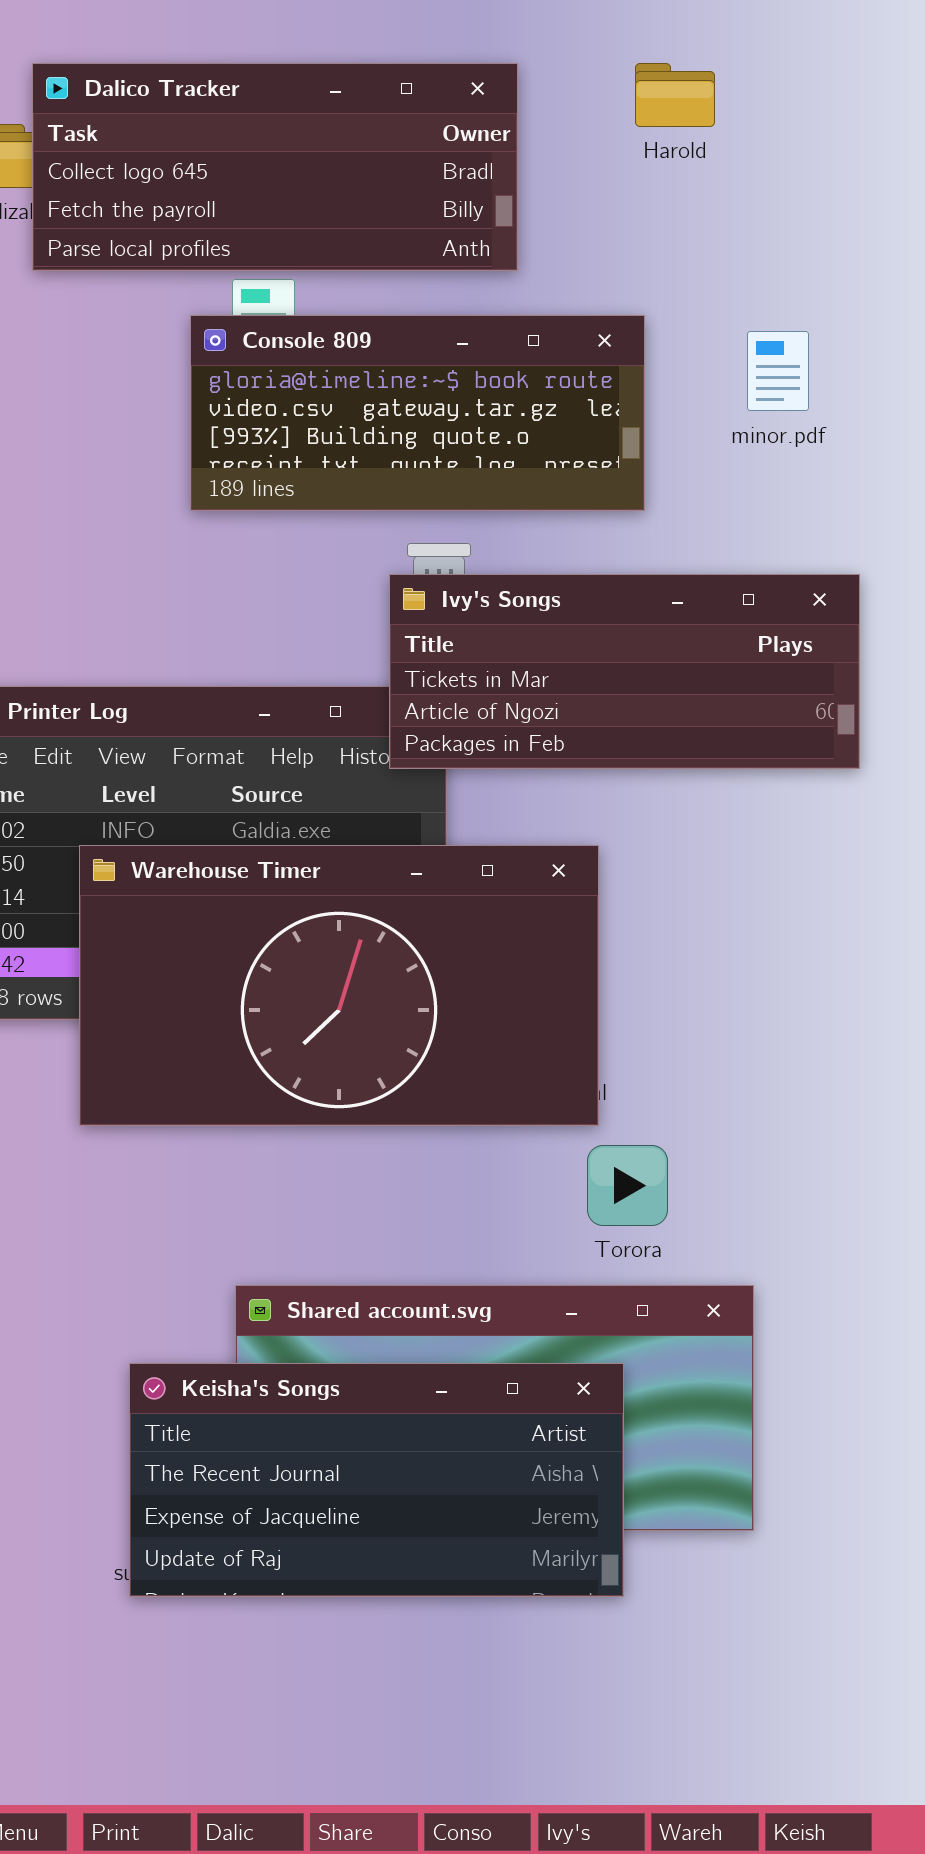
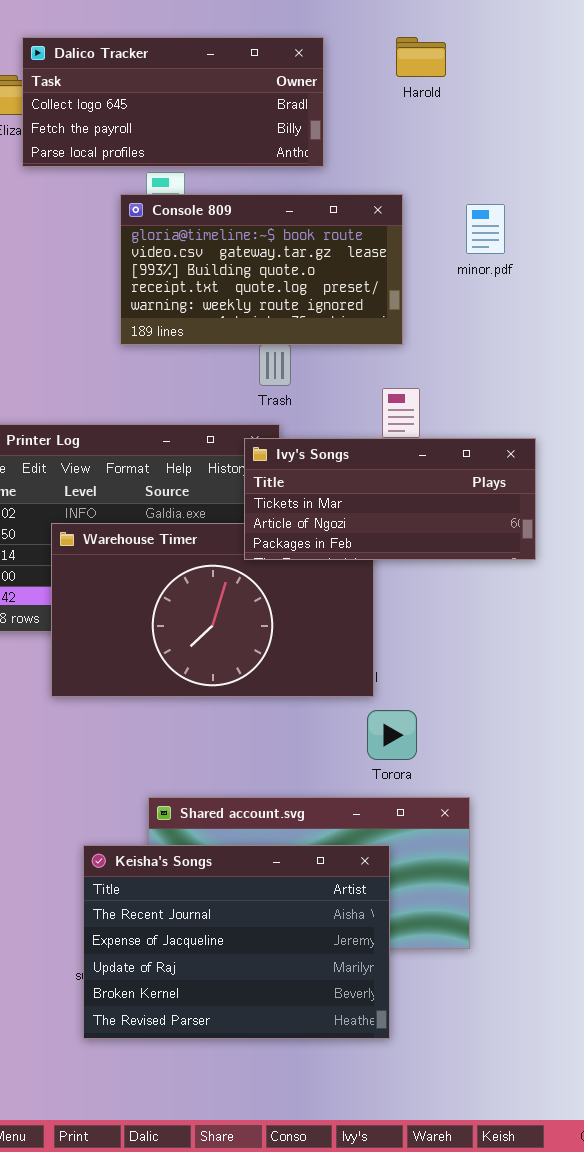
Console 809: [190,315,645,511] -> [120,194,403,345], resized
Ivy's Songs: [389,574,860,769] -> [244,438,536,560], moved
Keisha's Songs: [129,1363,624,1597] -> [83,845,390,1039], resized

